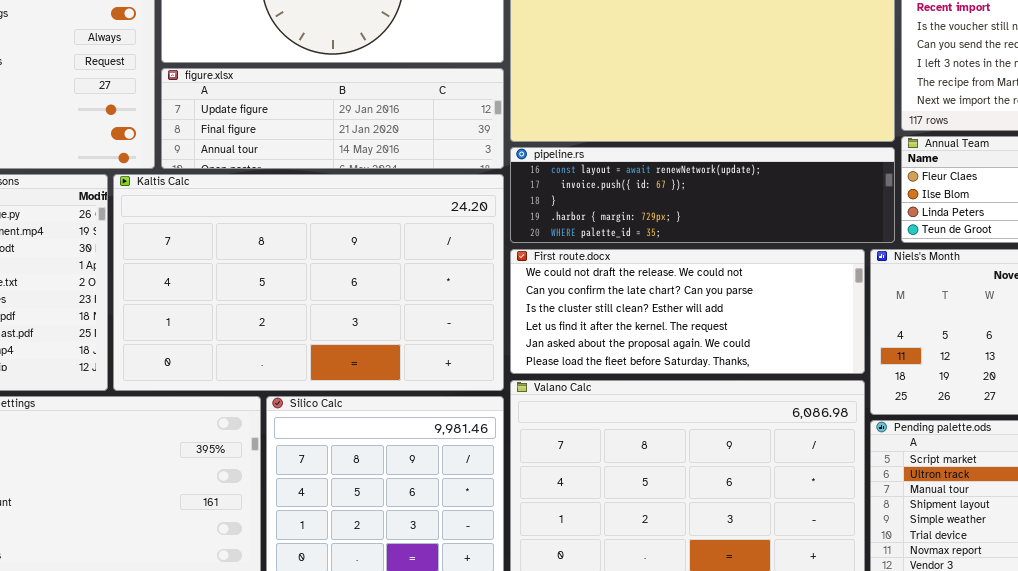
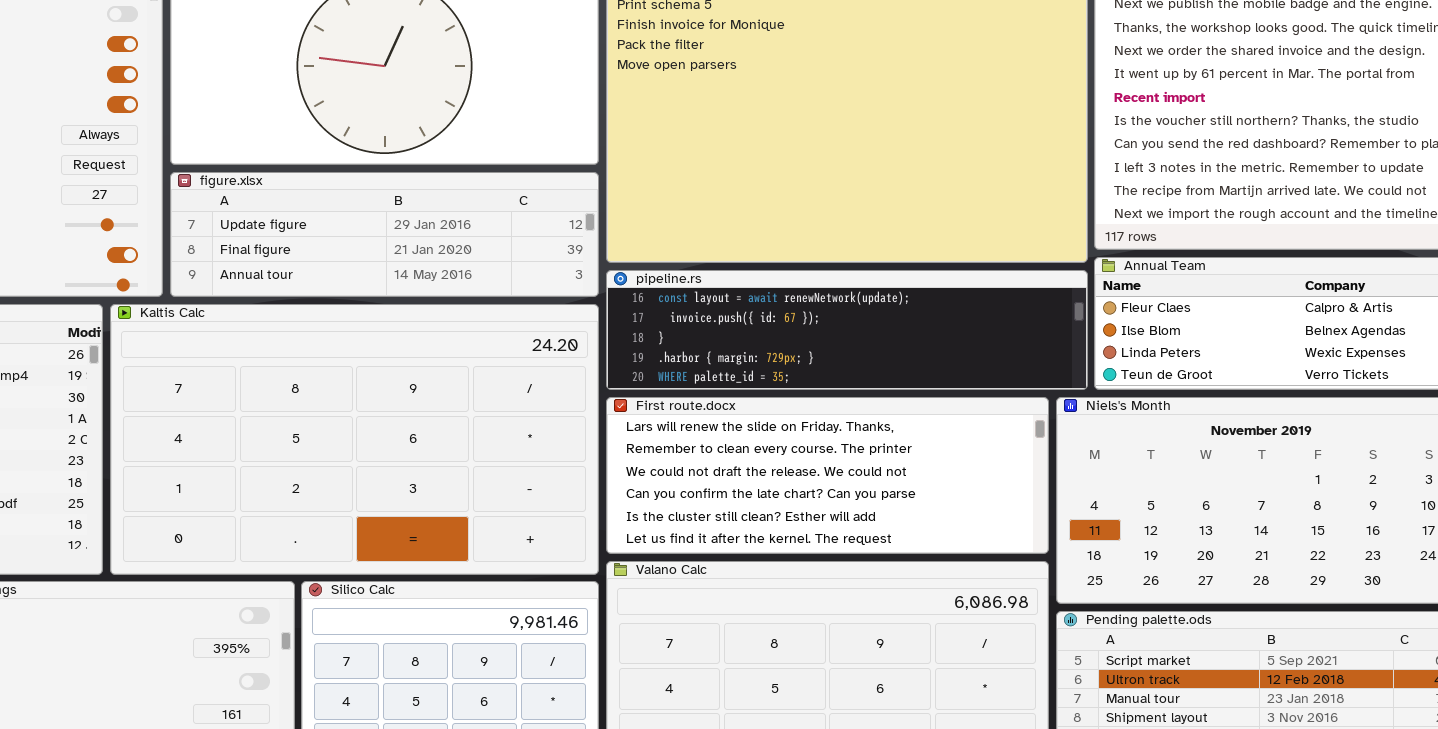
First route.docx: [510,249,865,374] -> [606,397,1049,554], scrolled up 2 rows

